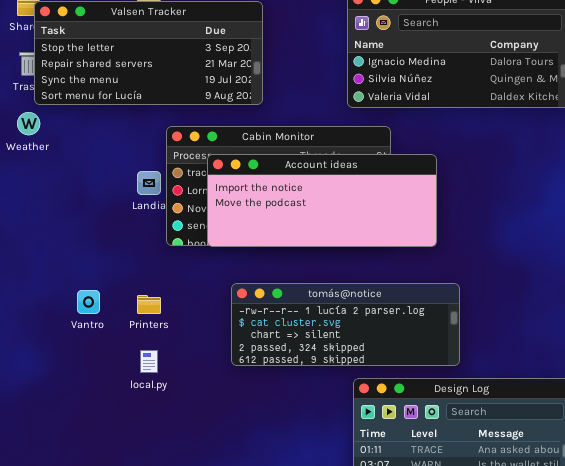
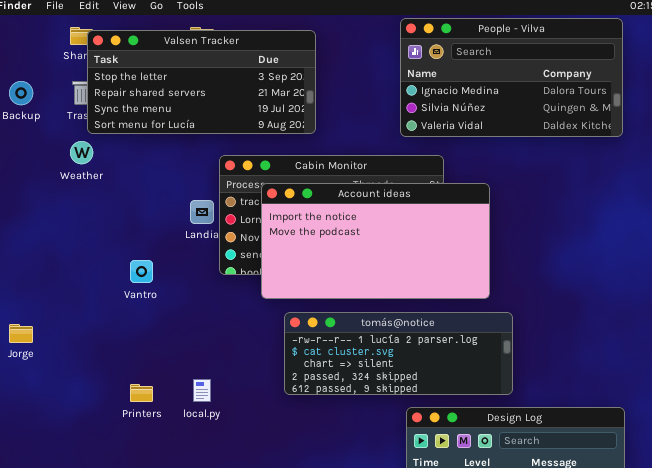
Account ideas: [207,154,437,247] -> [261,183,490,299], resized
Vantro: [77,290,100,314] -> [130,260,153,283], moved
Printers: [137,295,161,314] -> [130,384,153,402], moved

